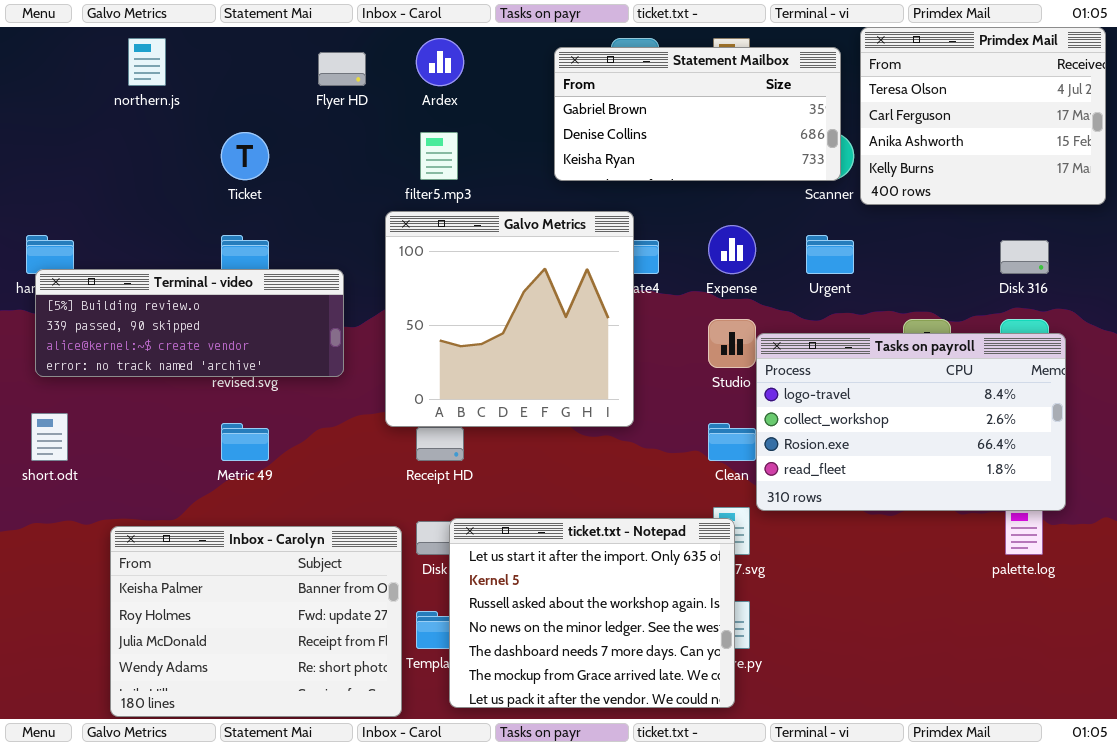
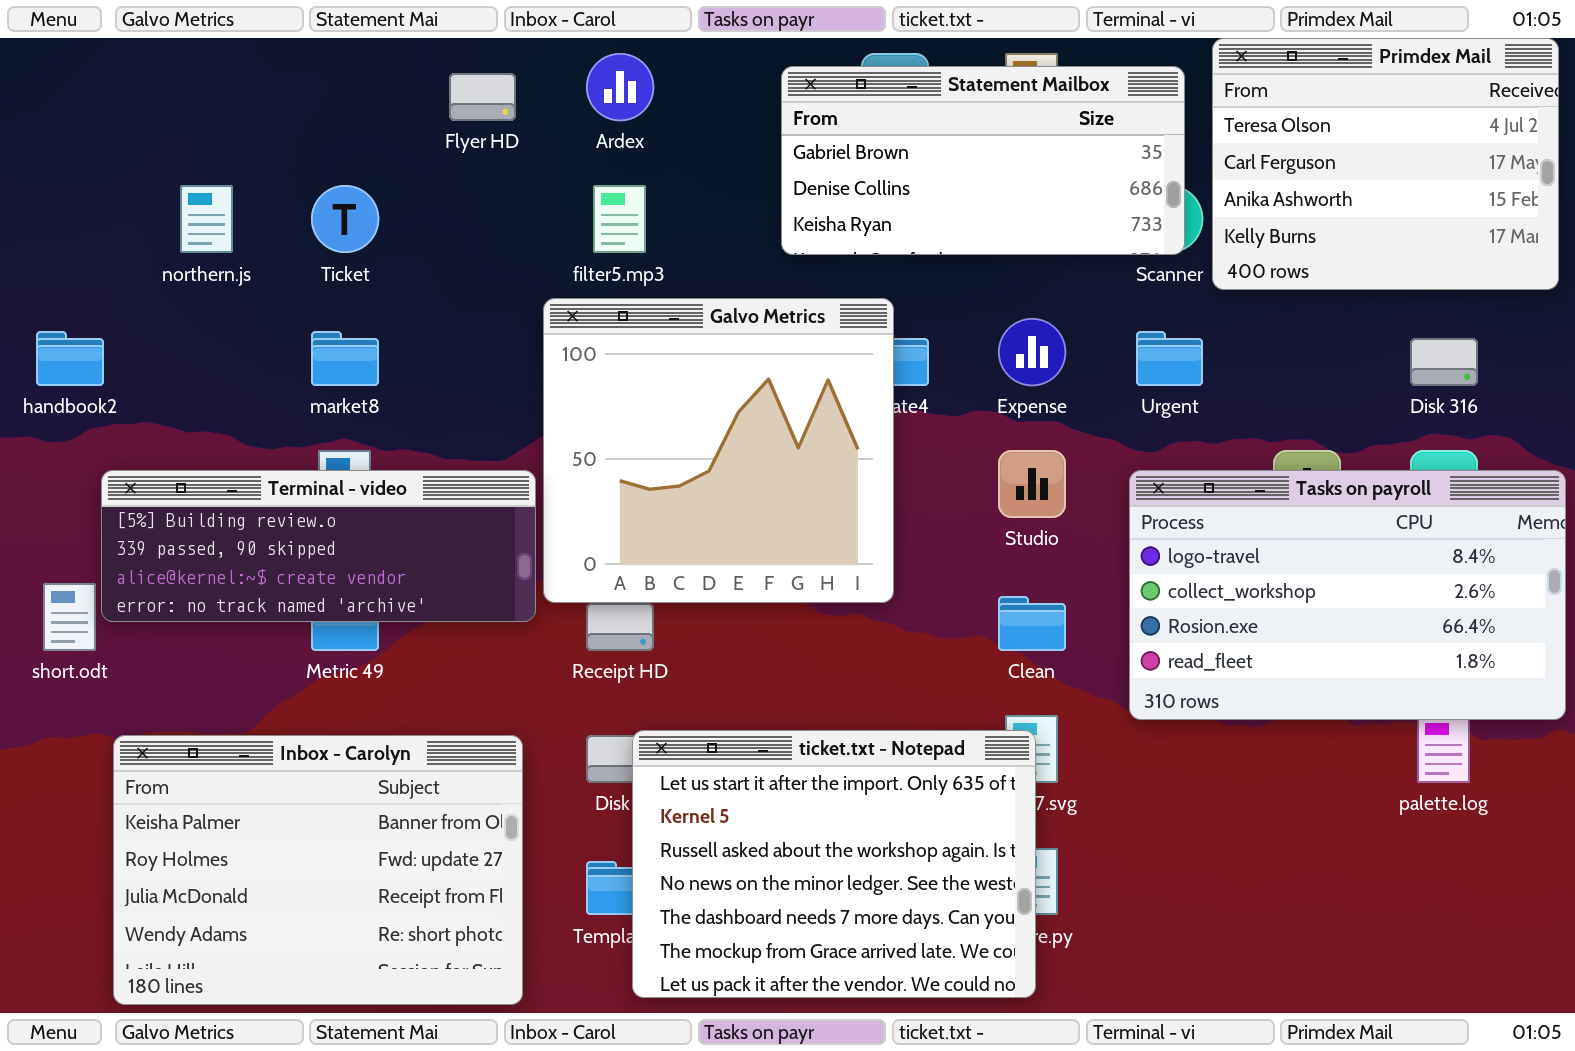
northern.js: [128,38,166,86] -> [180,185,233,253], moved
Terminal - video: [35,269,344,377] -> [101,470,536,622], moved
Tasks on payroll: [756,333,1066,511] -> [1129,470,1566,720], moved
Inbox - Carolyn: [110,526,402,717] -> [113,735,523,1005], moved

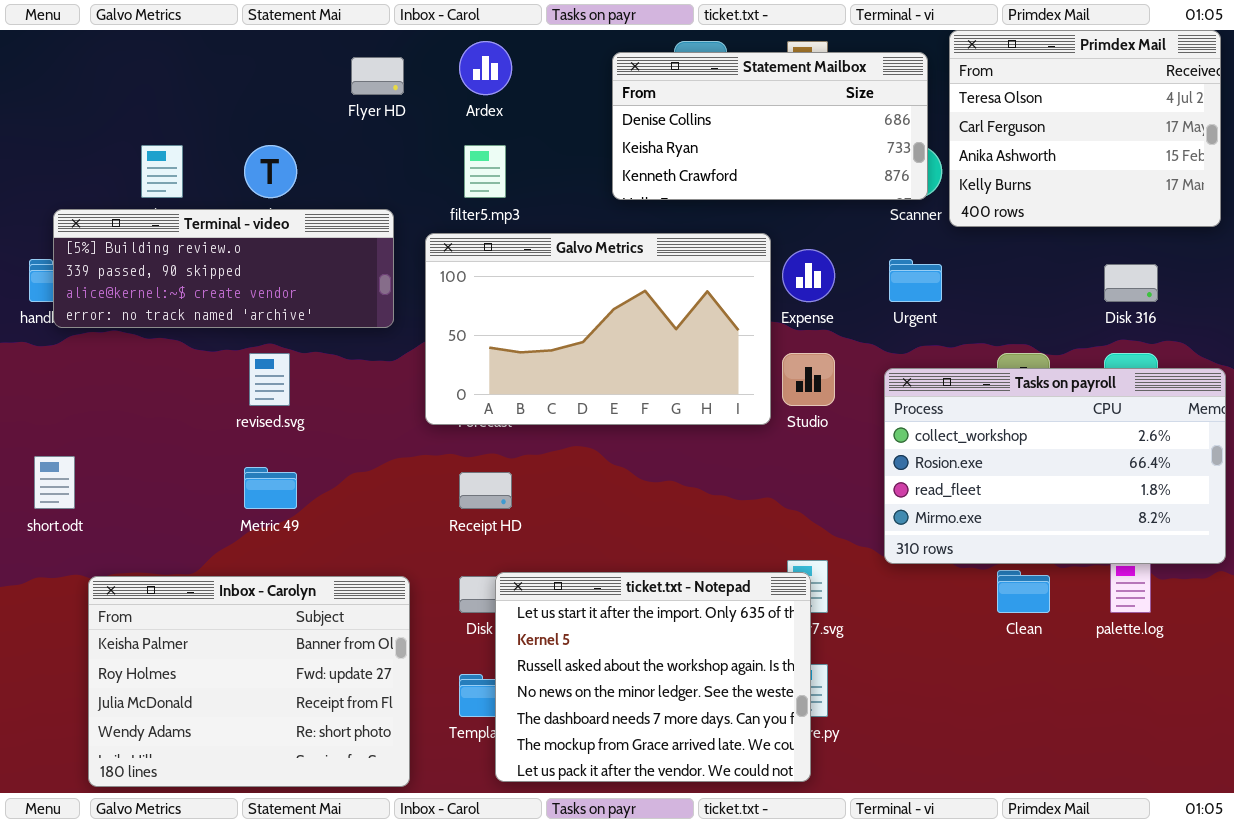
Statement Mailbox: [781,66,1185,255] -> [612,52,928,200], scrolled down 1 row
Galvo Metrics: [543,298,894,603] -> [425,233,771,425], resized
Terminal - video: [101,470,536,622] -> [53,209,394,328], moved
Tasks on payroll: [1129,470,1566,720] -> [884,368,1226,564], scrolled down 1 row
Clean: [998,596,1066,651] -> [997,570,1050,613], moved

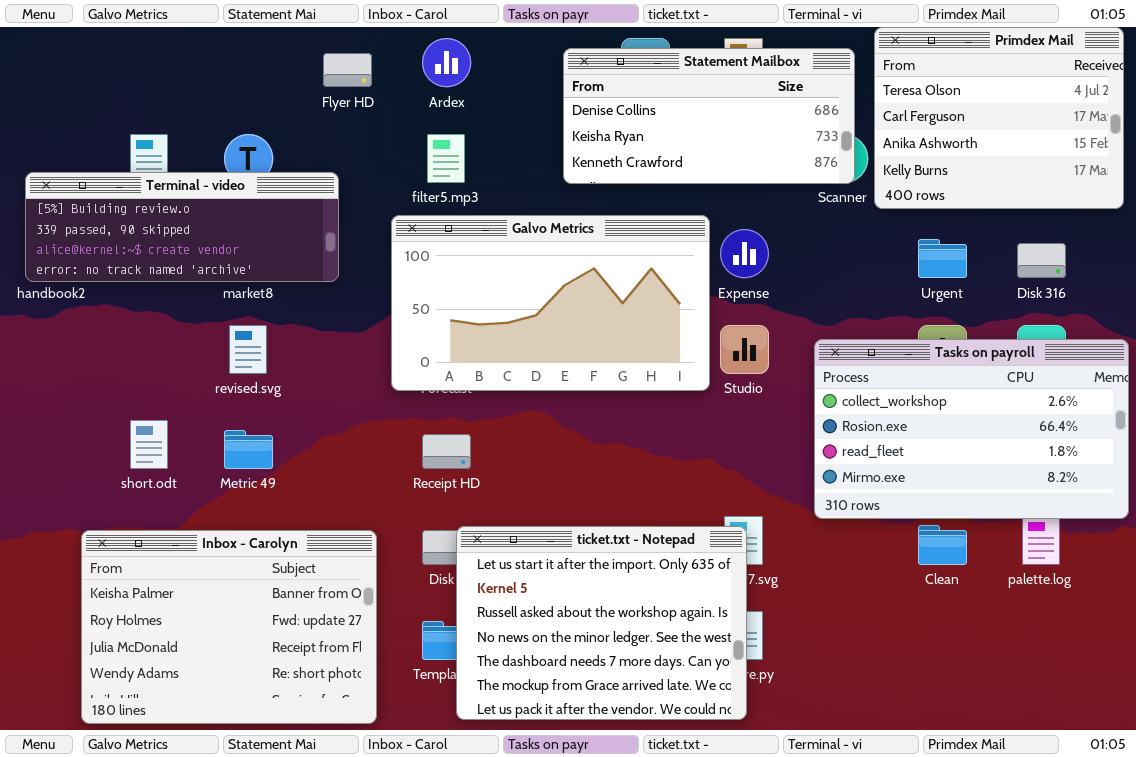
Terminal - video: [53,209,394,328] -> [25,172,339,282], moved
Urgent: [889,259,942,302] -> [918,239,967,278], moved
short.odt: [34,456,75,509] -> [130,420,168,469], moved

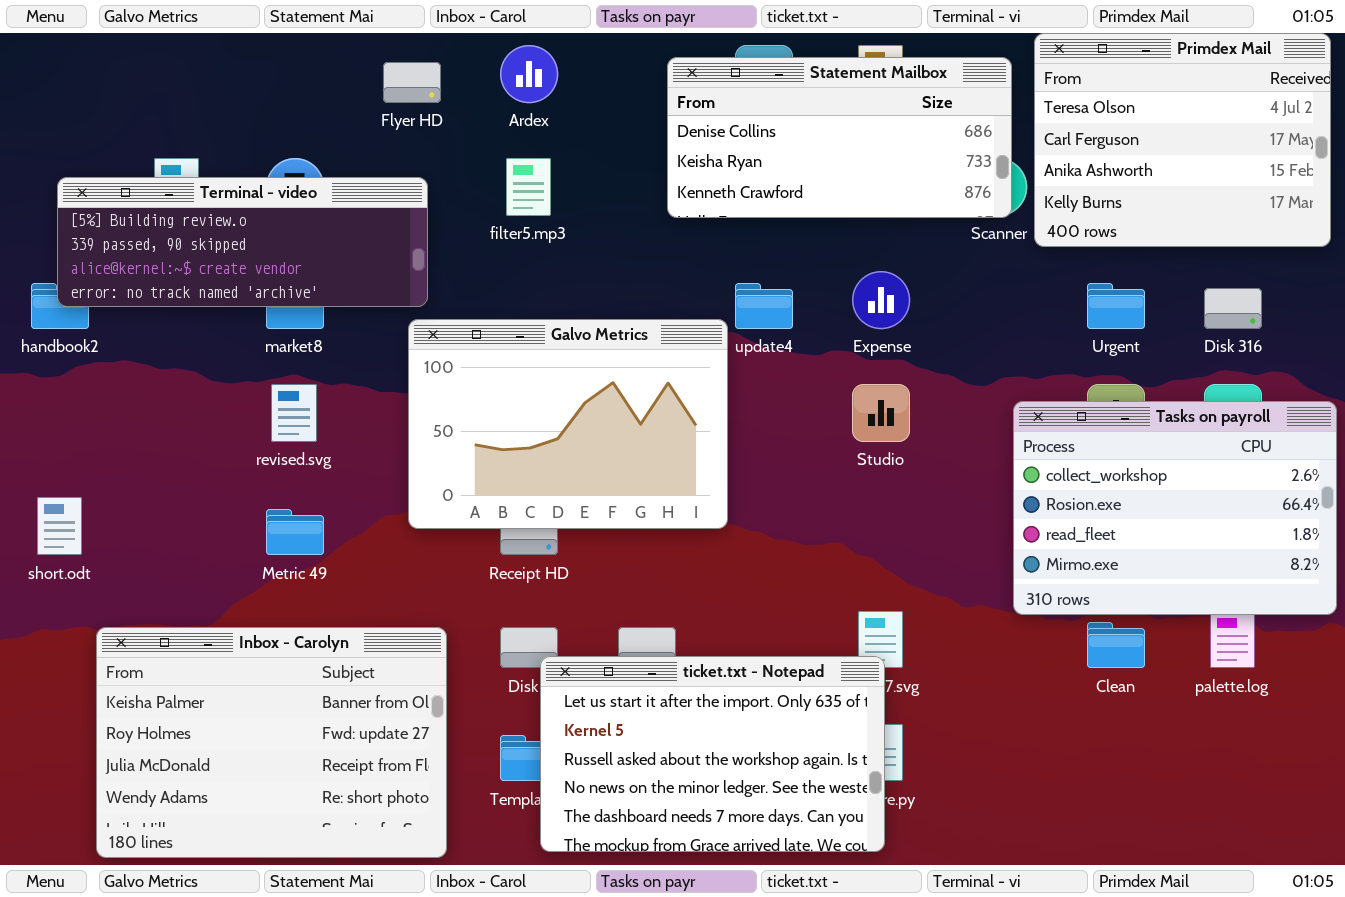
Terminal - video: [25,172,339,282] -> [57,177,428,307], moved
Galvo Metrics: [391,215,710,391] -> [408,319,728,529], moved, resized
Tasks on payroll: [814,339,1129,519] -> [1013,401,1337,615], resized
short.odt: [130,420,168,469] -> [37,497,82,555], moved
ticket.txt - Notepad: [456,526,747,720] -> [540,656,885,852], resized

